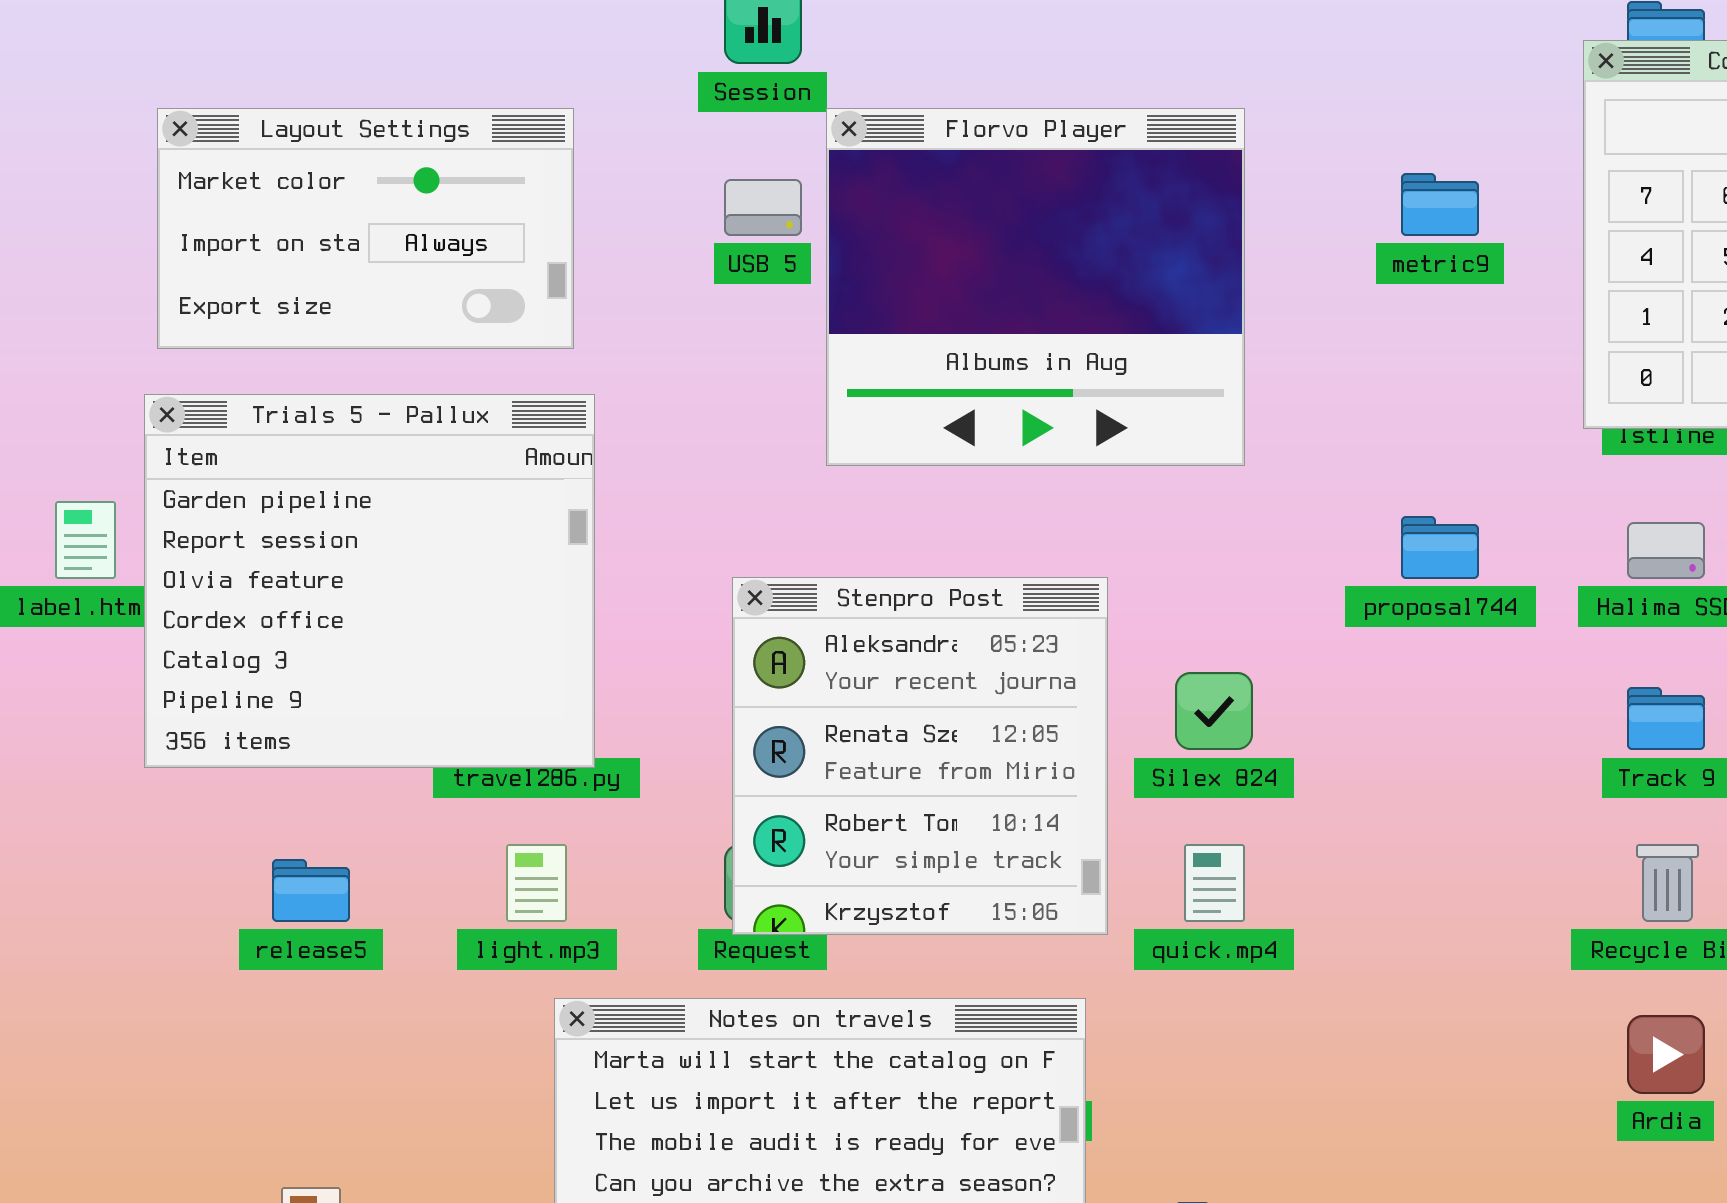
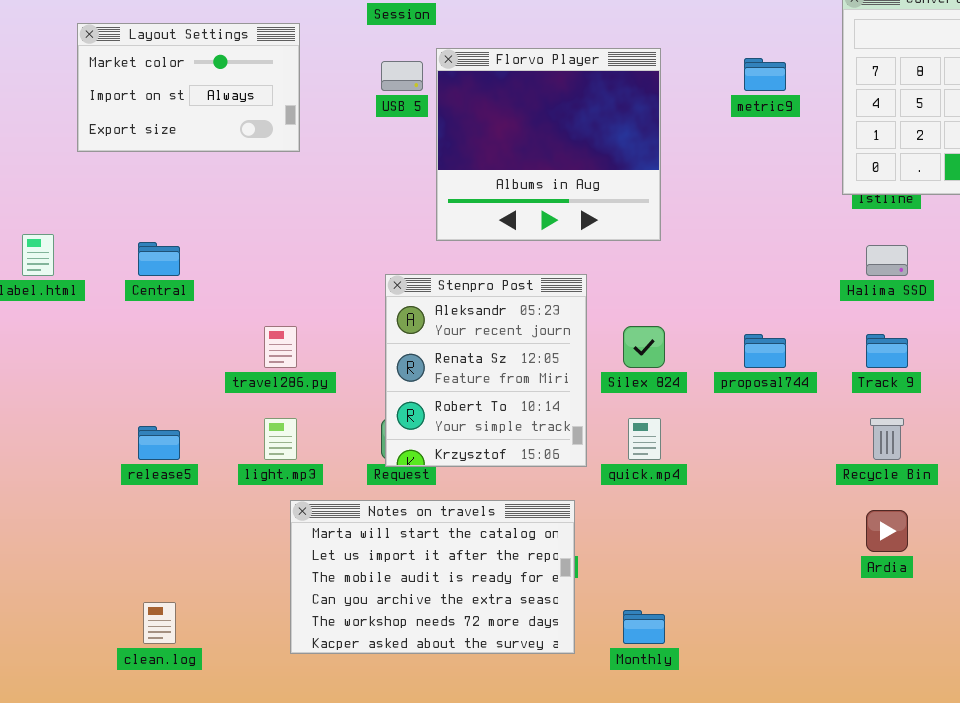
Florvo Player: [826,108,1245,466] -> [436,48,661,241], moved
Trials 5 - Pallux: [144,394,595,768] -> none, closed
proposal744: [1401,516,1479,579] -> [744,334,786,368], moved

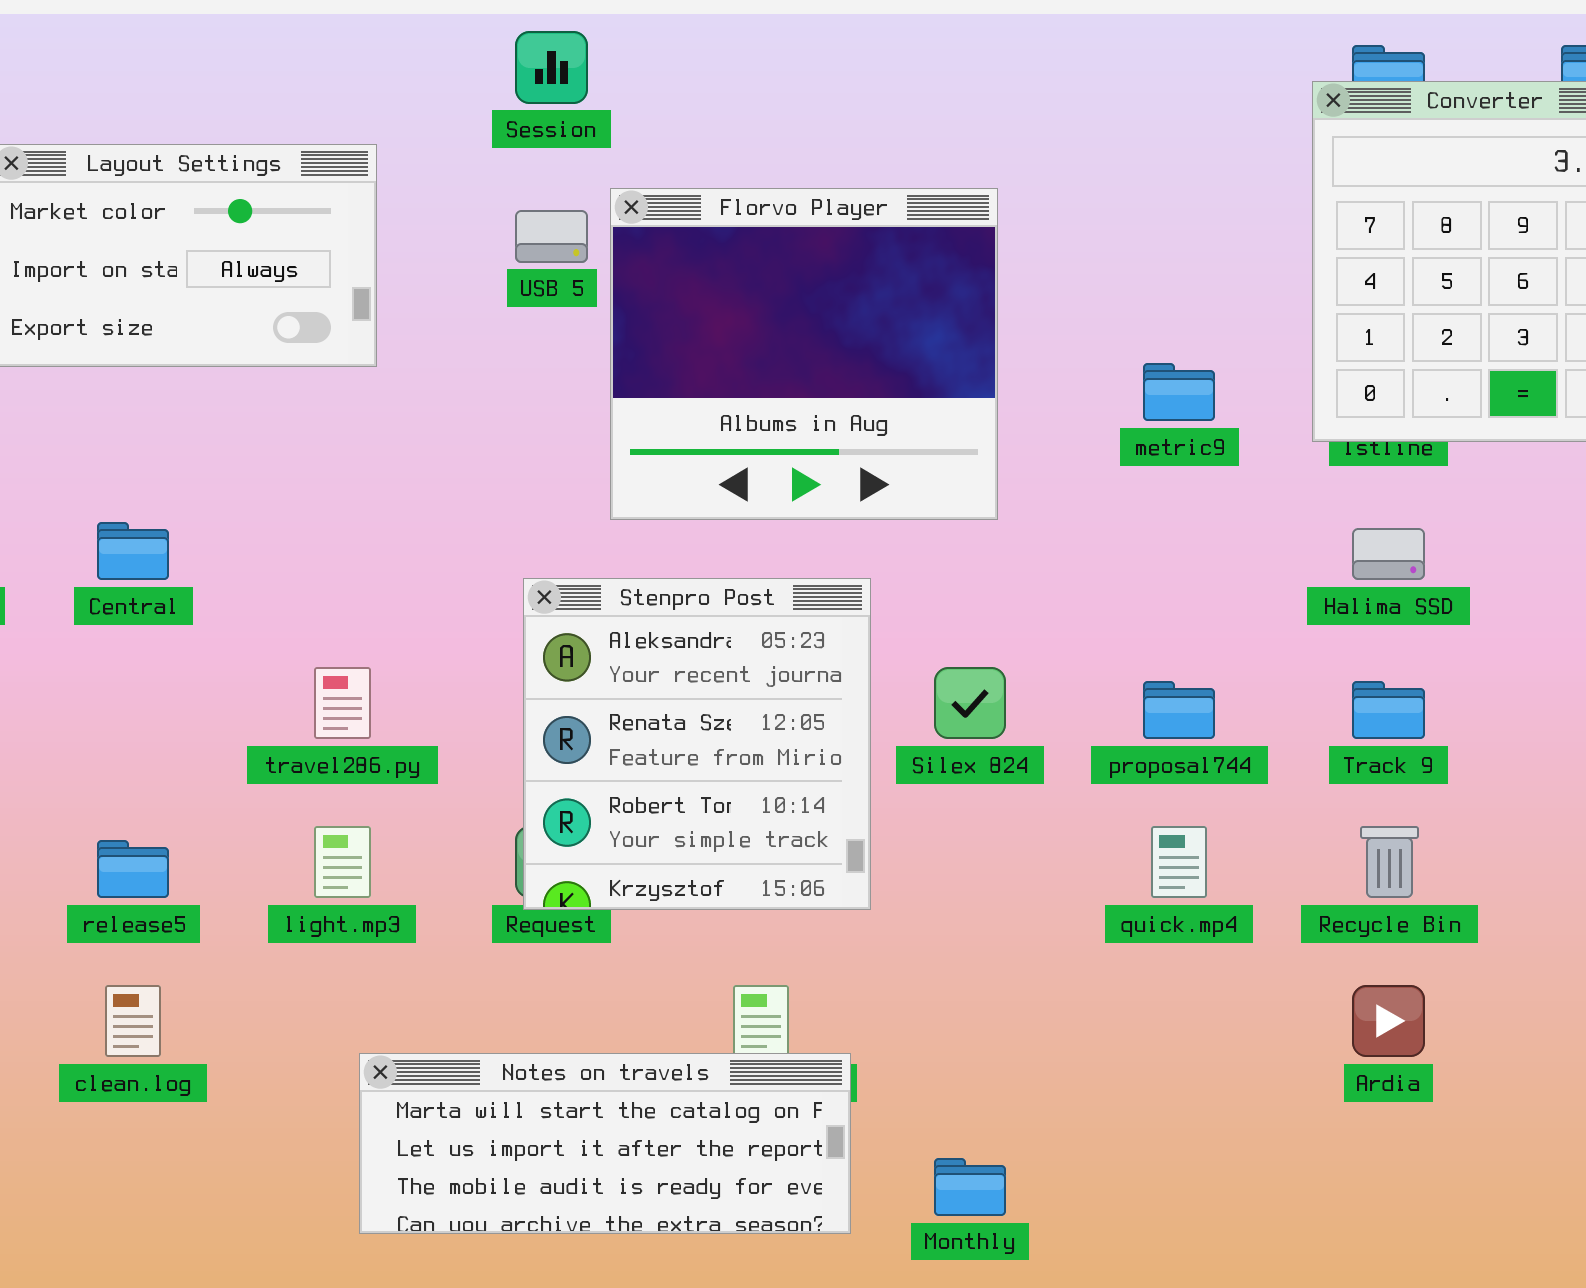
metric9: [744,58,786,91] -> [1143,363,1215,421], moved
quick.mp4: [628,418,661,460] -> [1151,826,1207,898], moved
Notes on travels: [290,500,575,654] -> [359,1053,851,1234], resized
clean.log: [143,602,176,644] -> [105,985,161,1057], moved

